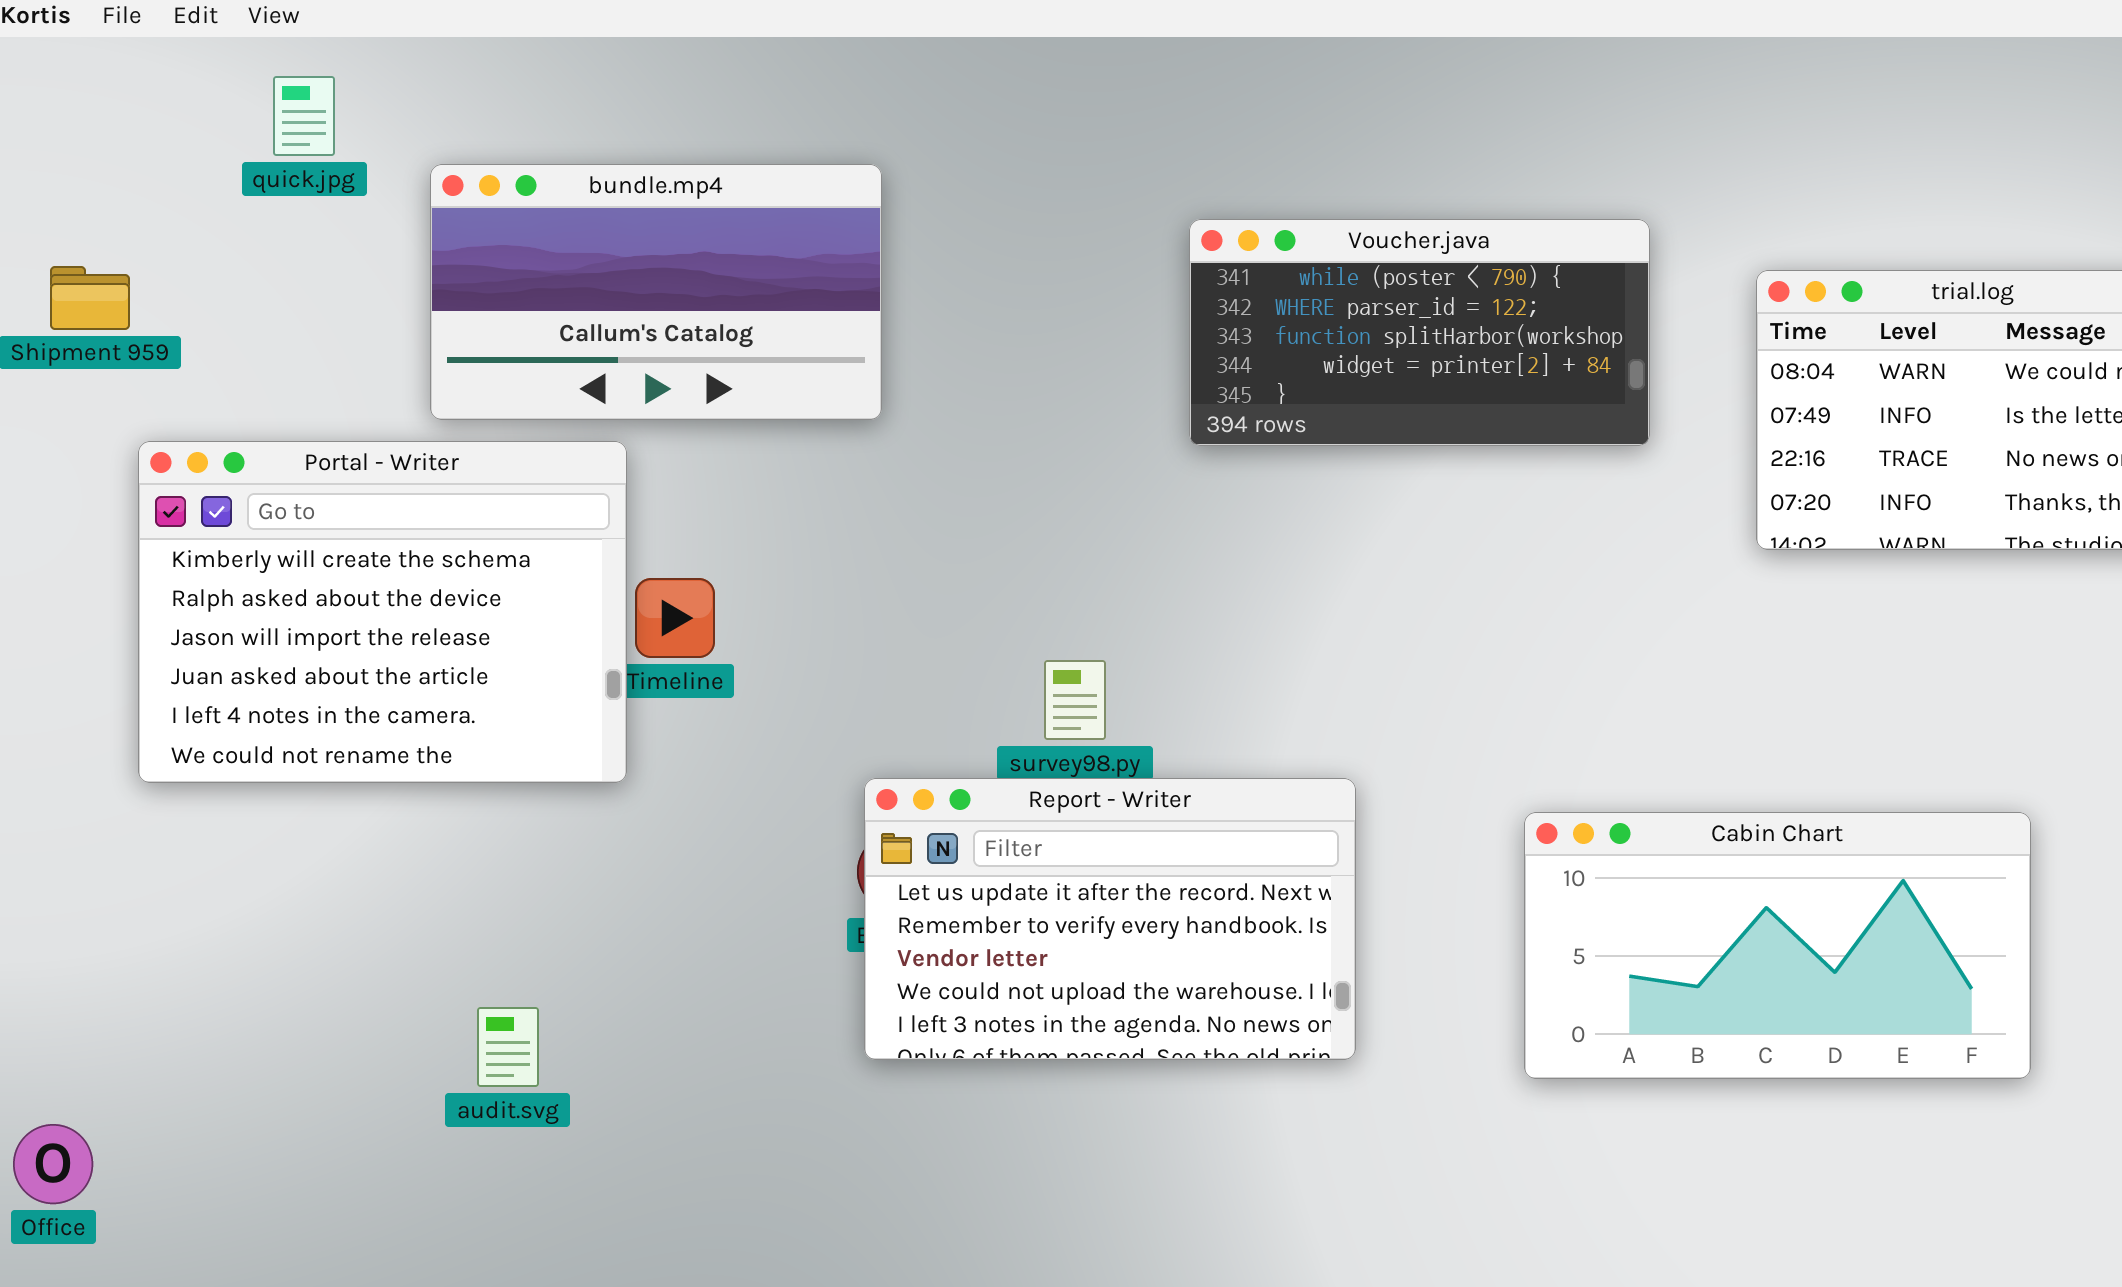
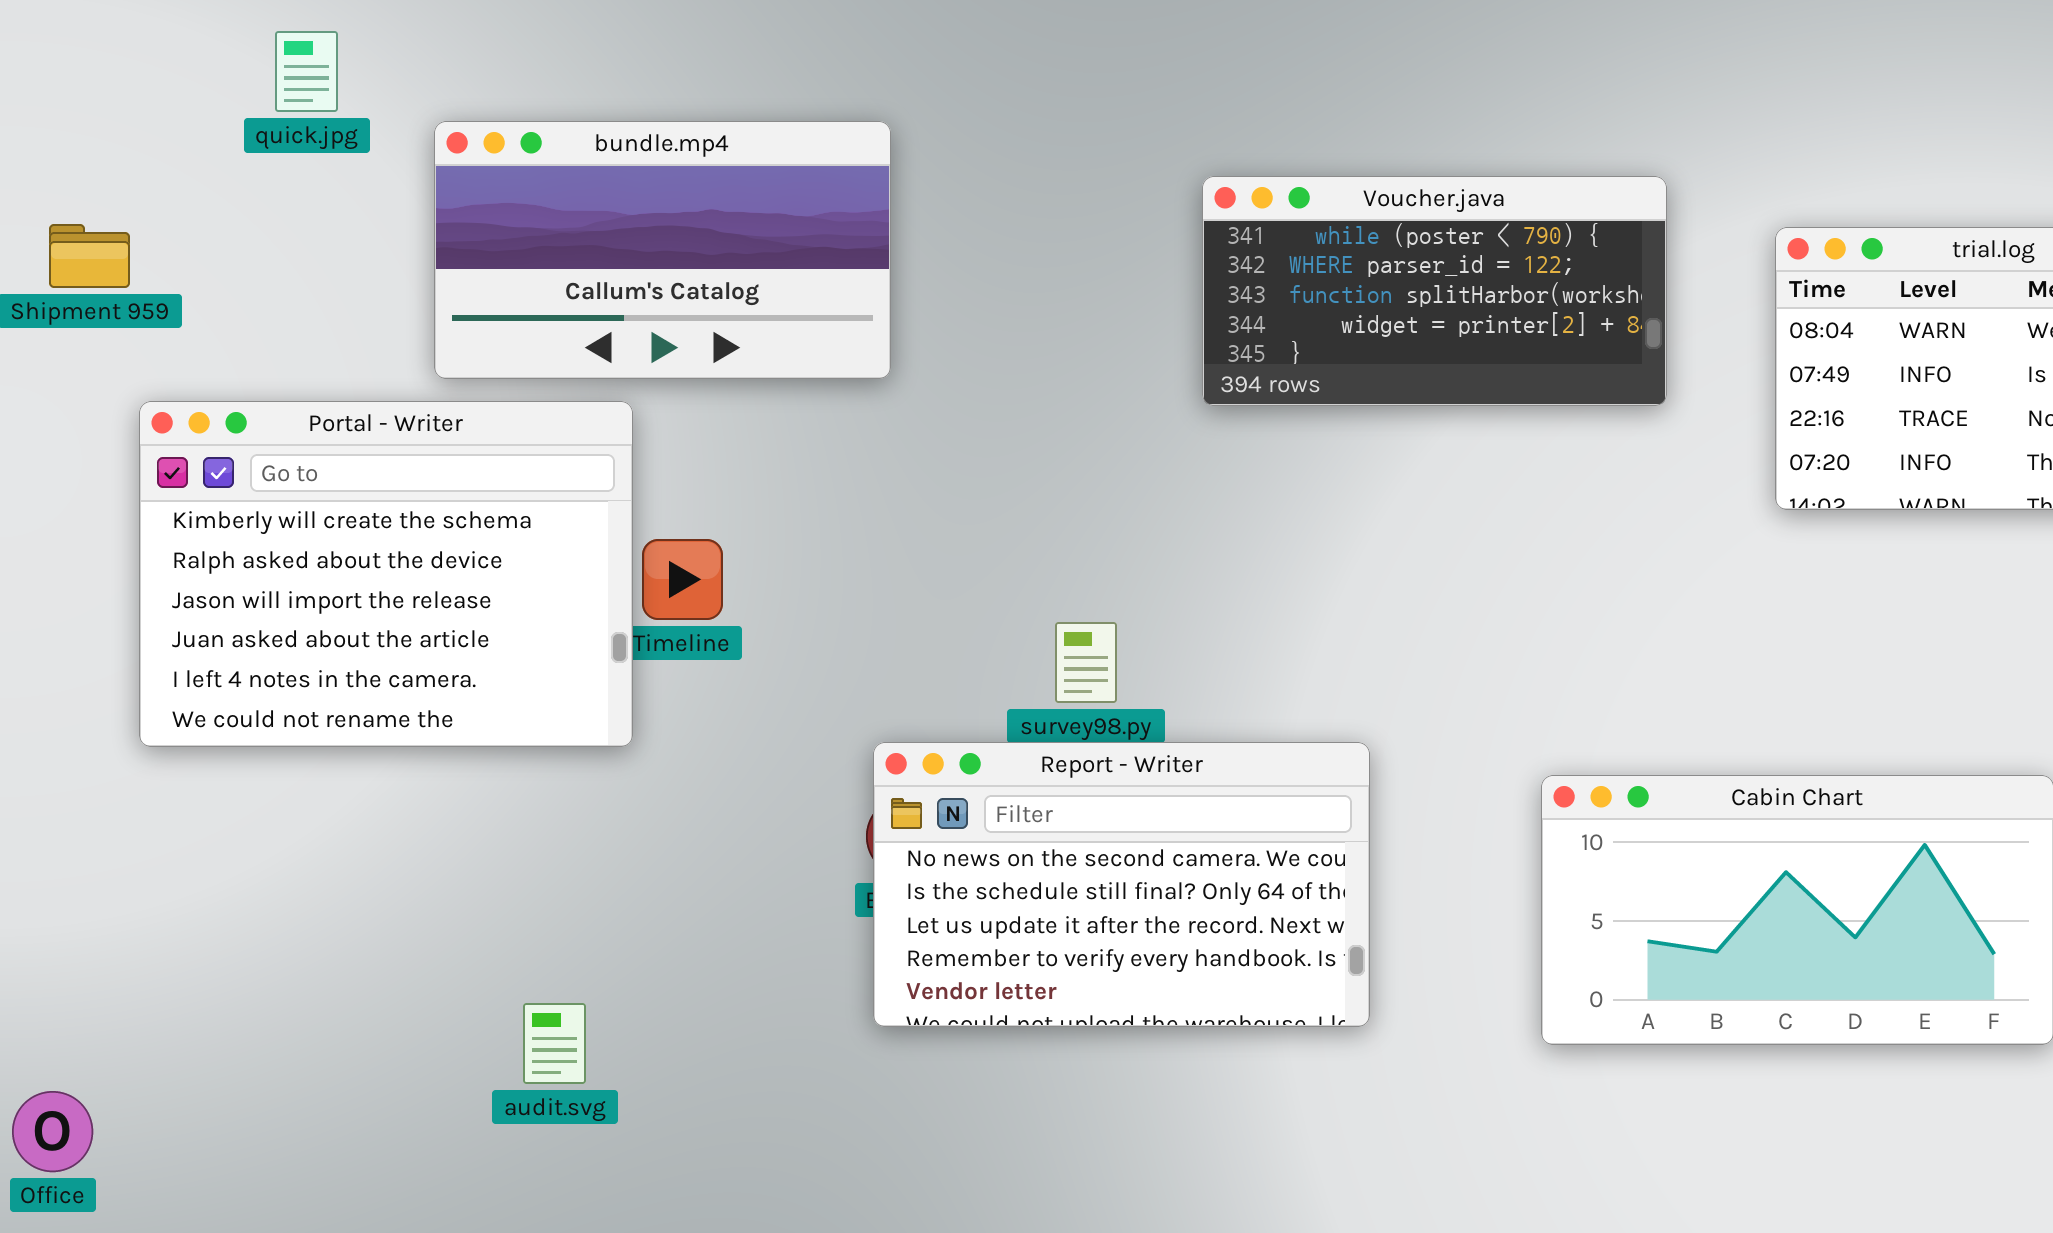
Report - Writer: [864,778,1356,1060] -> [873,742,1370,1027], scrolled up 2 rows
audit.svg: [477,1007,539,1087] -> [523,1003,586,1084], moved

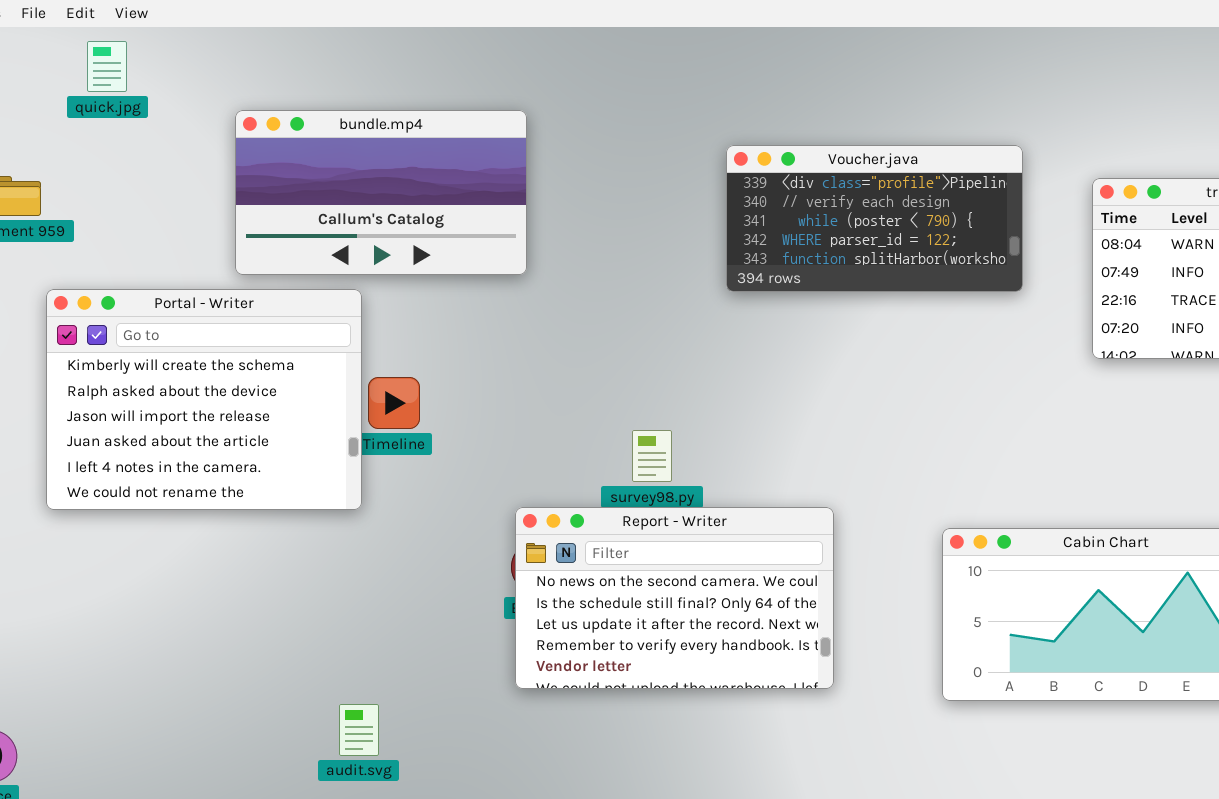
quick.jpg: [275,31,338,112] -> [87,41,127,92], moved
Voucher.java: [1202,176,1667,406] -> [726,145,1023,292], scrolled up 2 rows
audit.svg: [523,1003,586,1084] -> [339,704,379,756], moved

